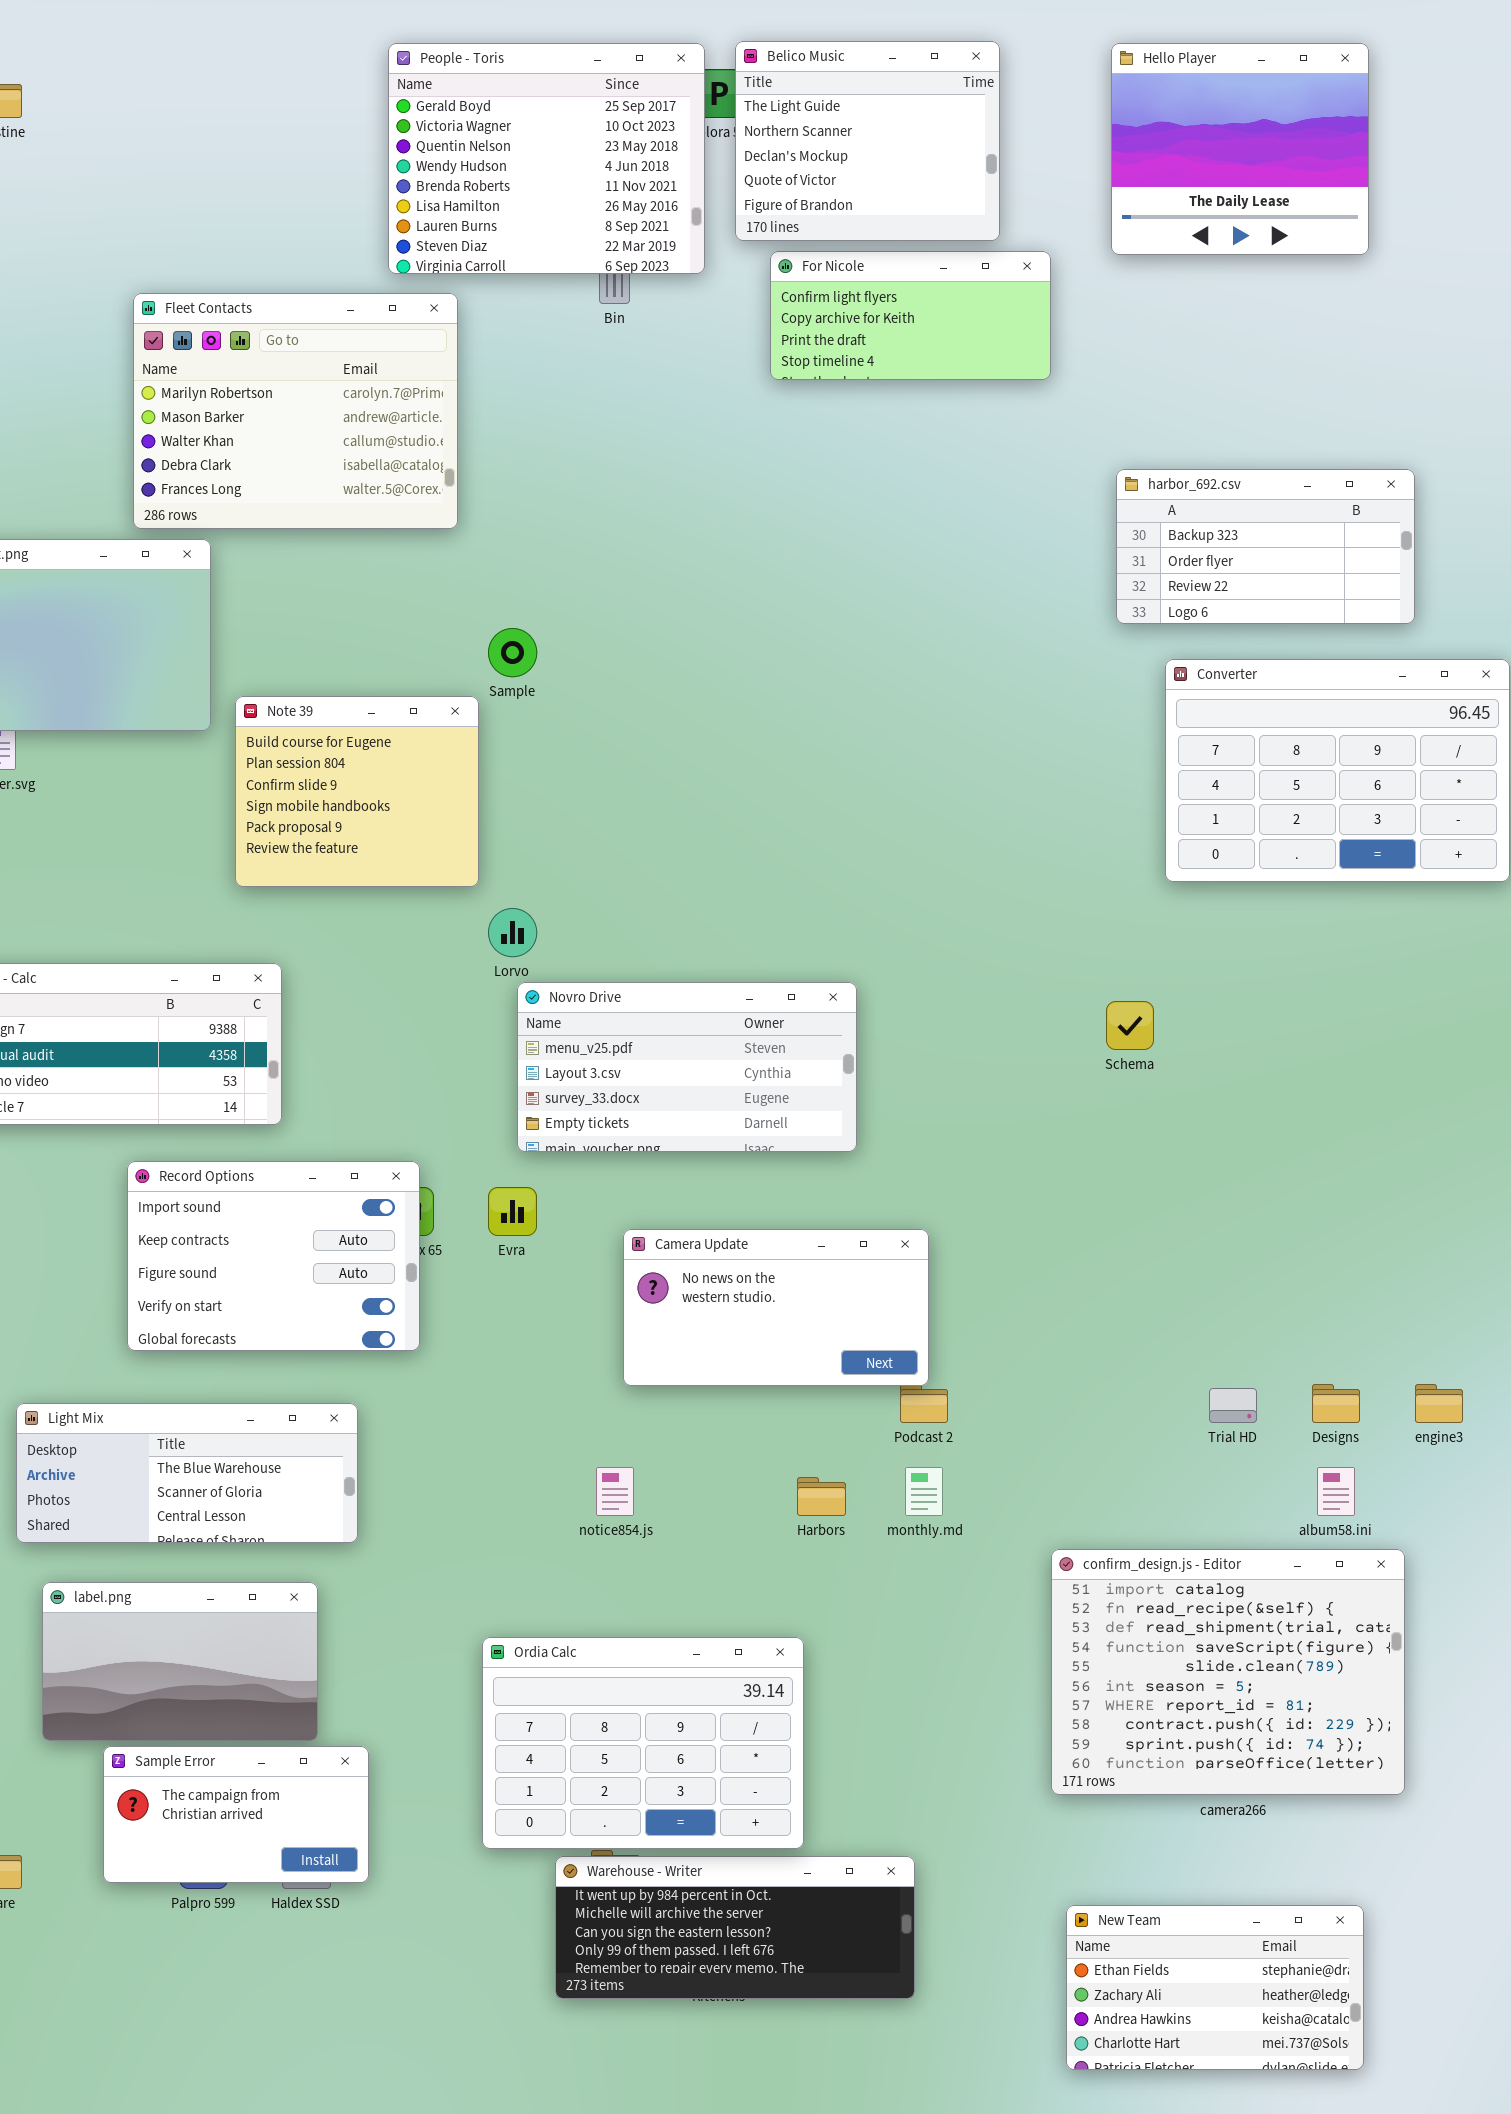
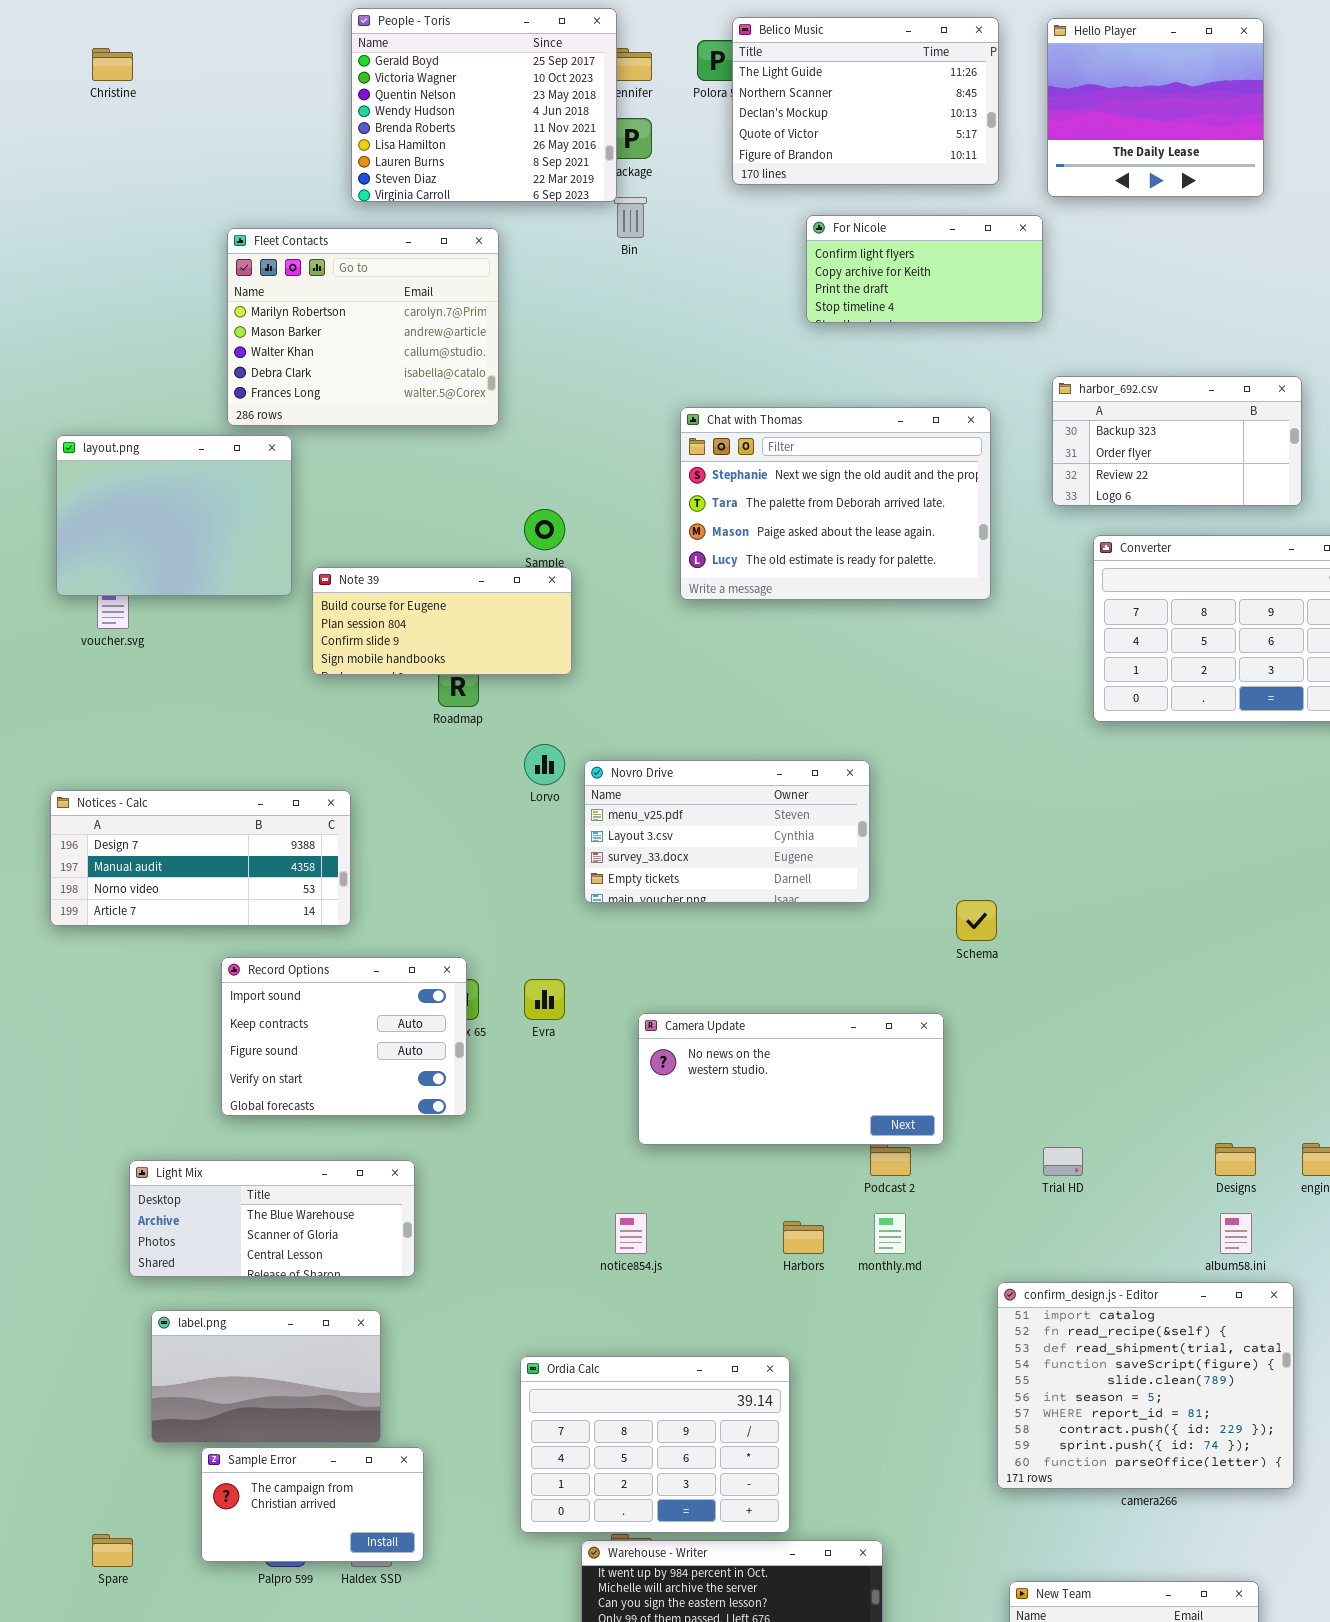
Belico Music: [735,41,1000,241] -> [732,17,999,185], resized
People - Toris: [388,43,705,274] -> [351,8,617,202], moved
For Nicole: [770,251,1051,380] -> [806,215,1043,323], moved
Chat with Thomas: none -> [680,407,991,600], opened
Note 39: [235,696,479,887] -> [312,567,572,675], resized
Novro Drive: [517,982,857,1152] -> [584,760,870,903], moved
Schema: [1106,1001,1154,1050] -> [956,900,997,941], moved
Camera Update: [623,1229,929,1386] -> [638,1013,944,1145], resized
Trial HD: [1209,1388,1257,1423] -> [1043,1147,1083,1176], moved

